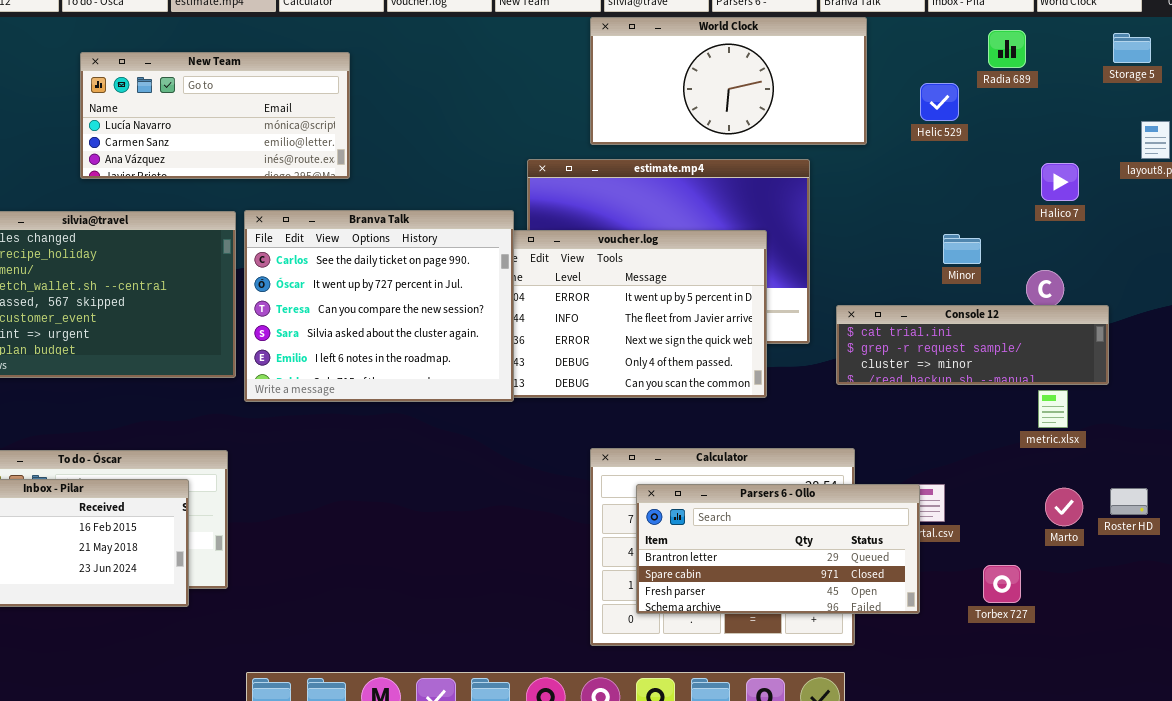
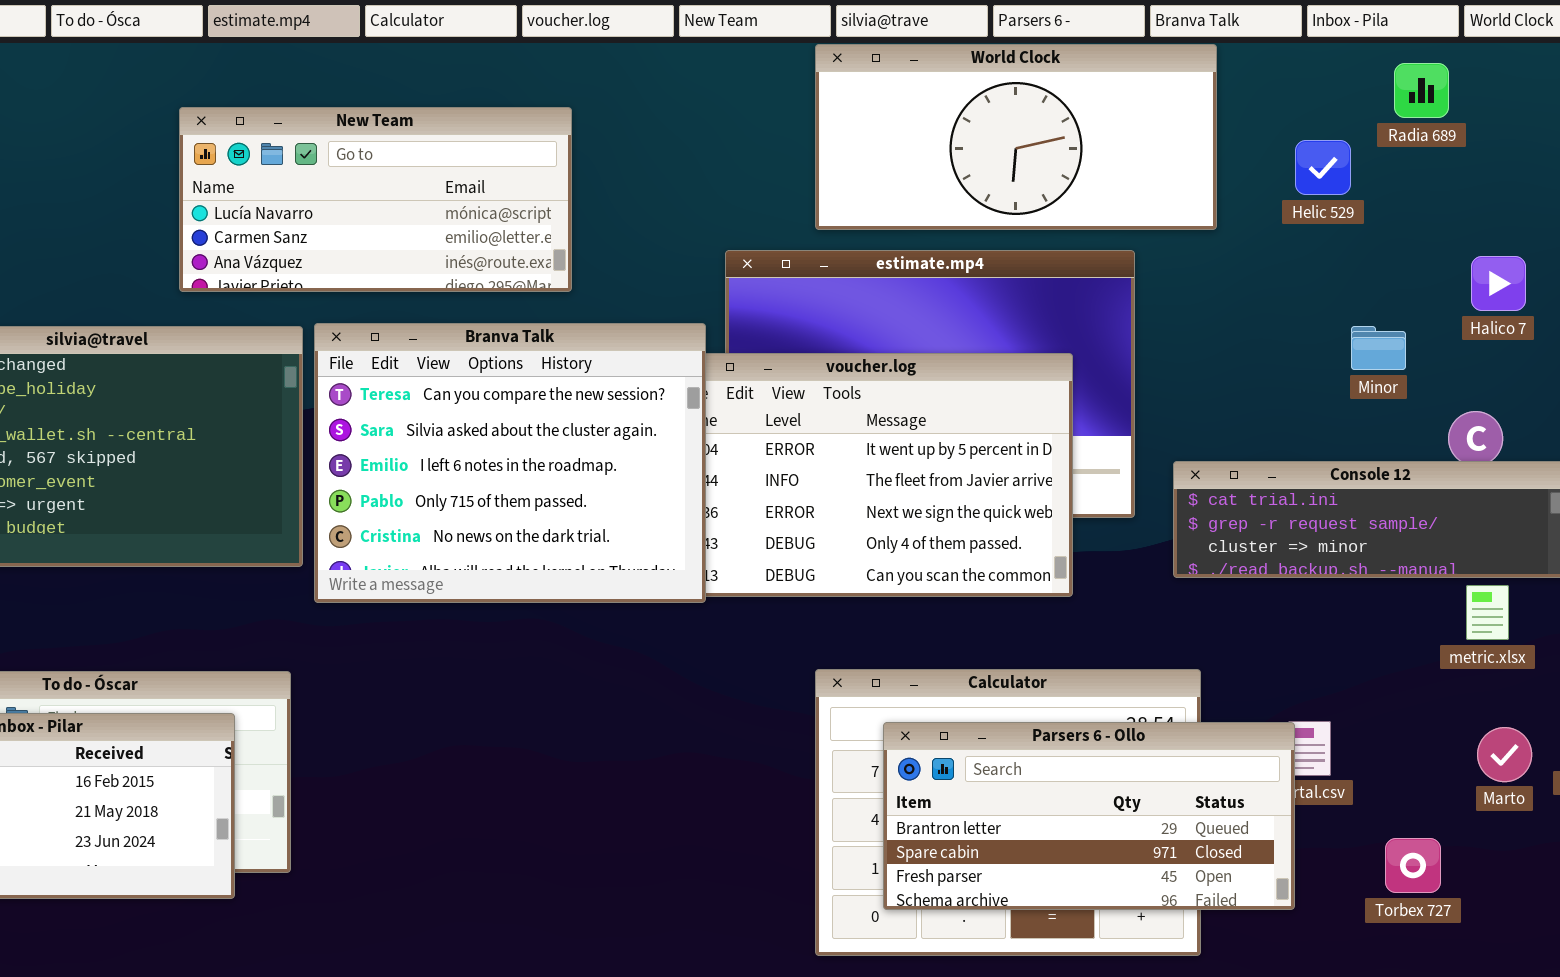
New Team: [80,52,350,179] -> [179,107,572,292], moved
Branva Talk: [244,210,514,402] -> [314,323,706,603], scrolled down 2 rows
Minor: [943,234,981,264] -> [1351,326,1406,370], moved

